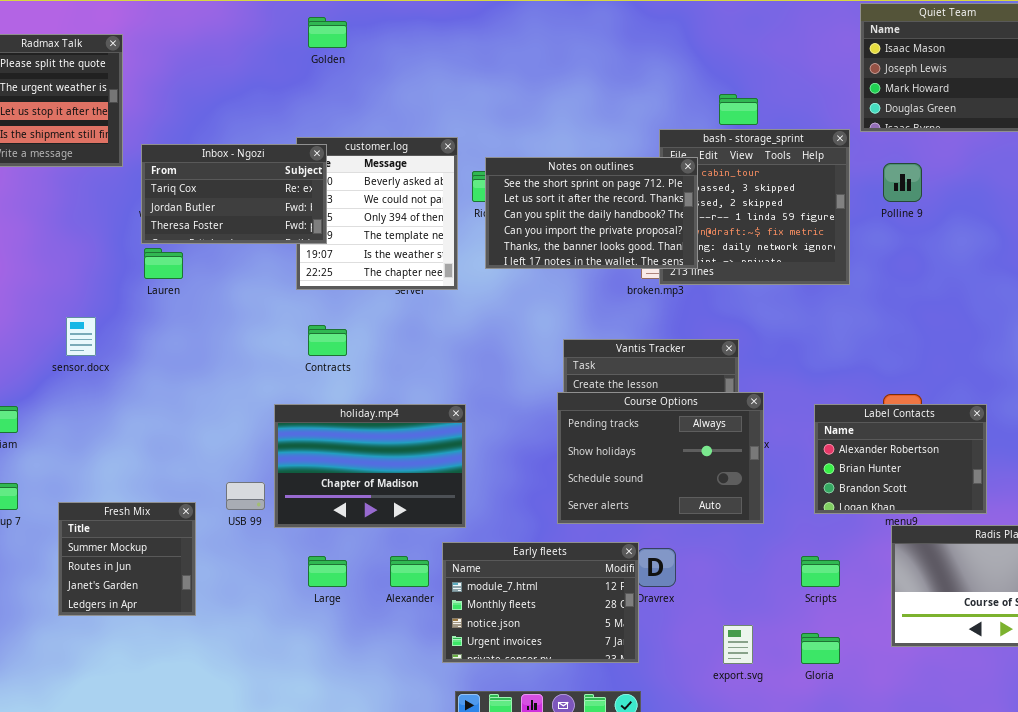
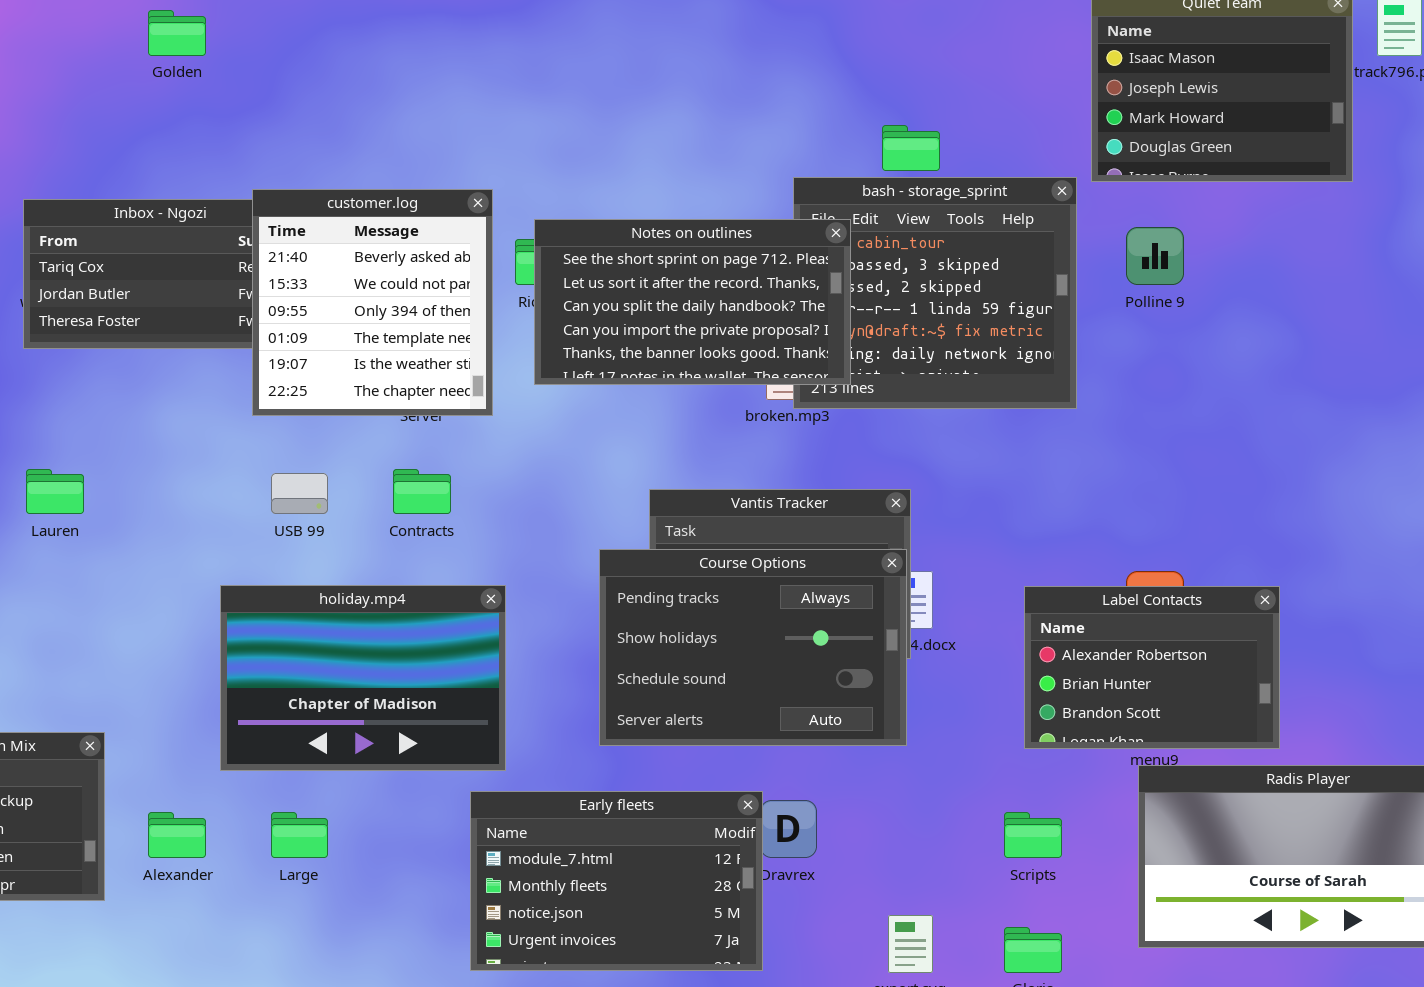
Golden: [308,17,347,48] -> [148,10,206,56], moved
customer.log: [296,137,458,290] -> [252,189,493,416], raised
Lauren: [144,248,183,279] -> [26,469,84,514], moved
Contracts: [308,325,347,356] -> [393,469,451,514], moved
Course Options: [557,392,764,524] -> [599,549,907,746], moved
USB 99: [226,482,265,510] -> [271,473,328,514], moved
Alexander: [390,556,429,587] -> [148,812,206,858], moved

